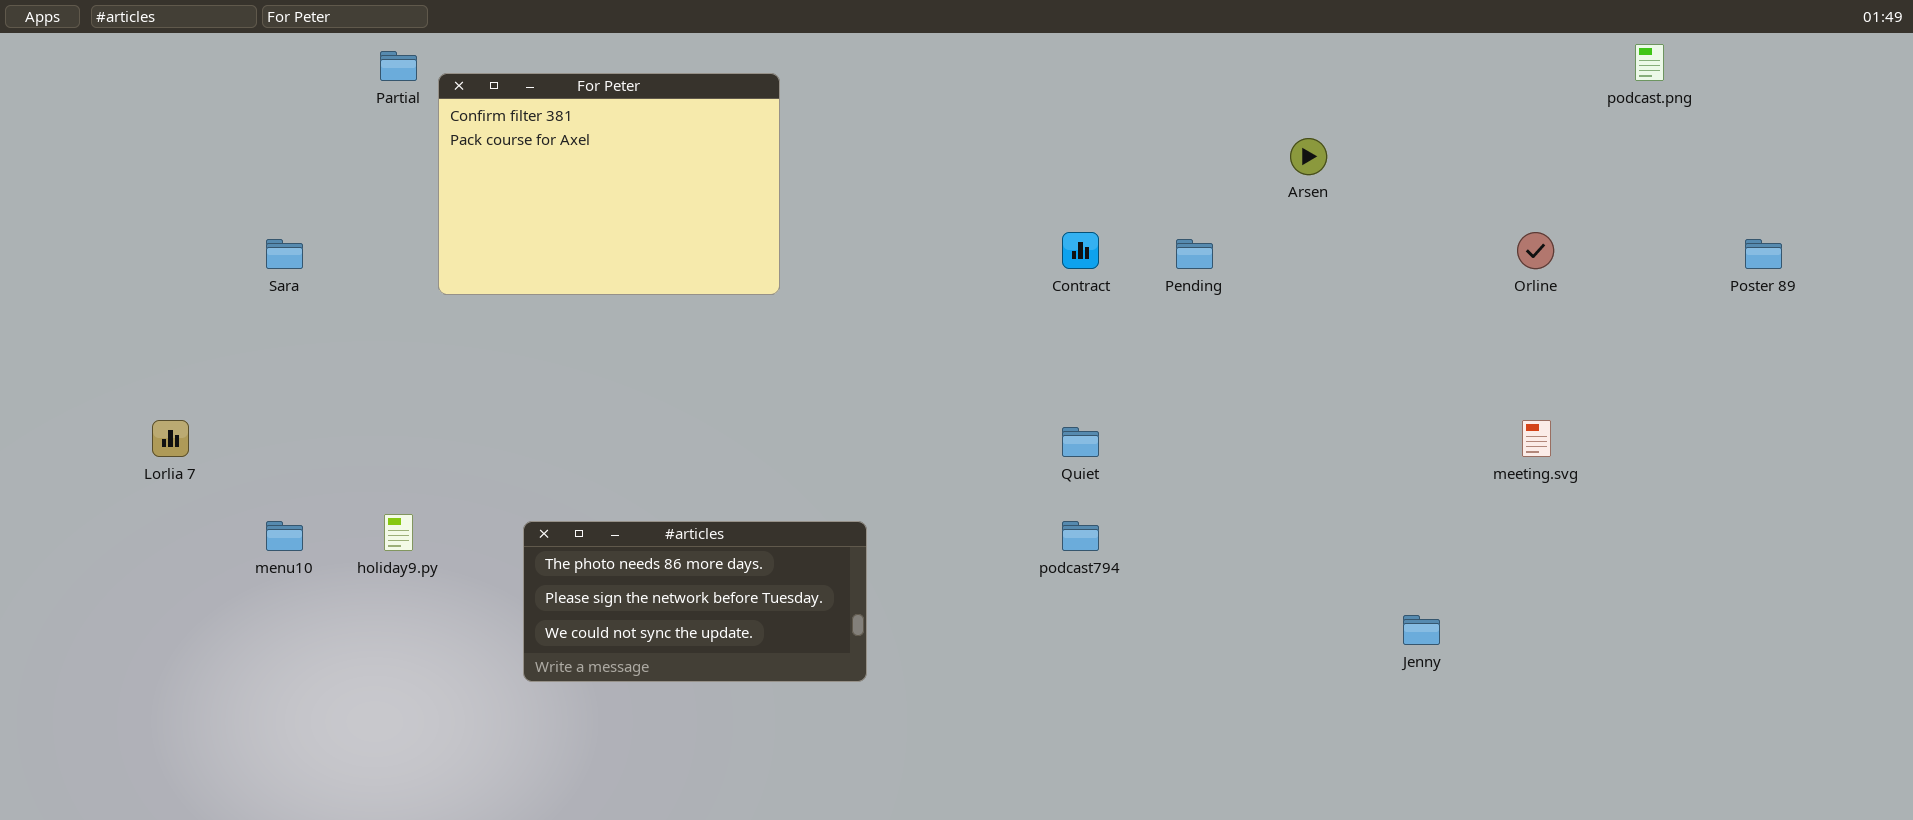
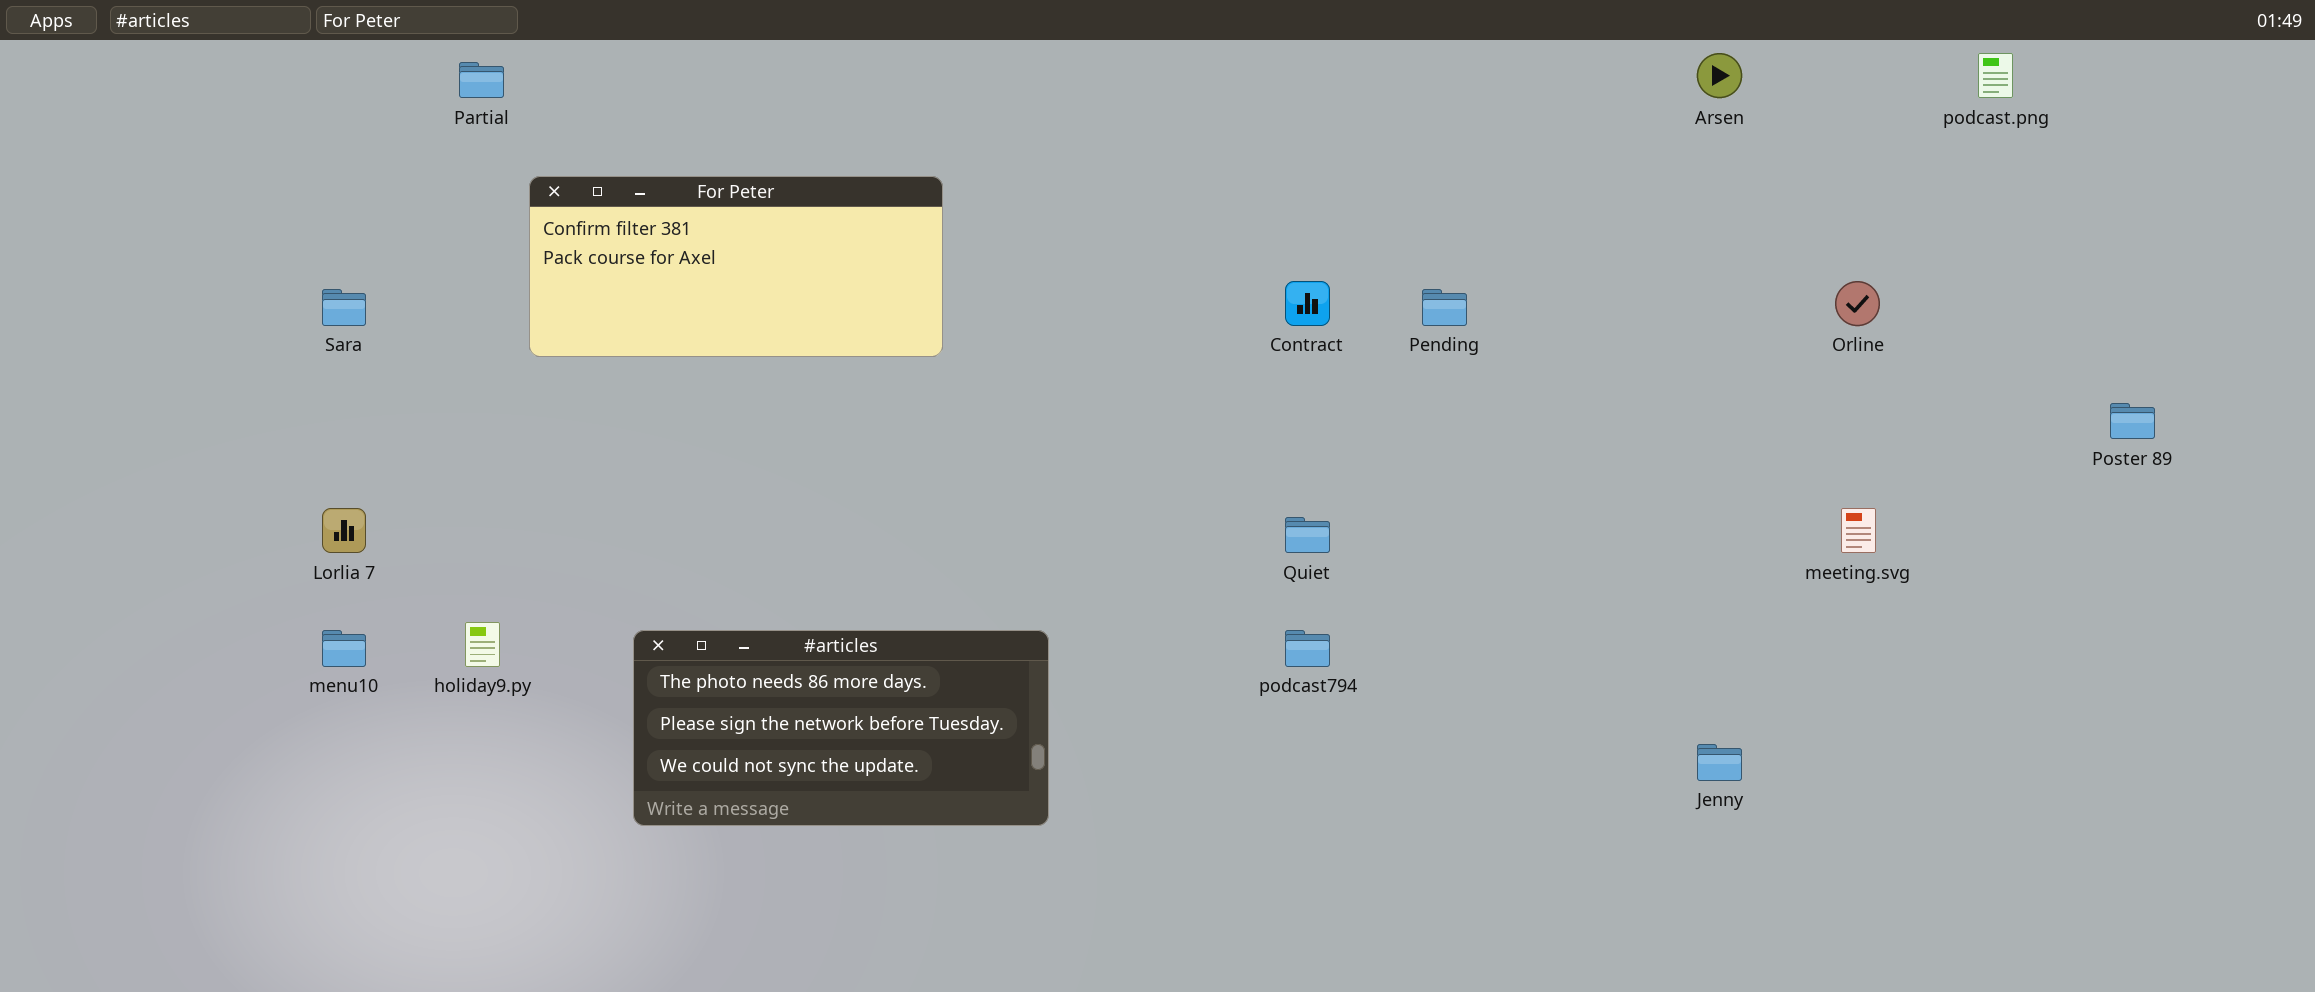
For Peter: [438,73,780,295] -> [529,176,943,357], resized
Arsen: [1290,138,1327,175] -> [1697,53,1742,98], moved
Poster 89: [1745,239,1782,269] -> [2110,403,2155,439], moved
Lorlia 7: [152,420,189,457] -> [322,508,366,553], moved

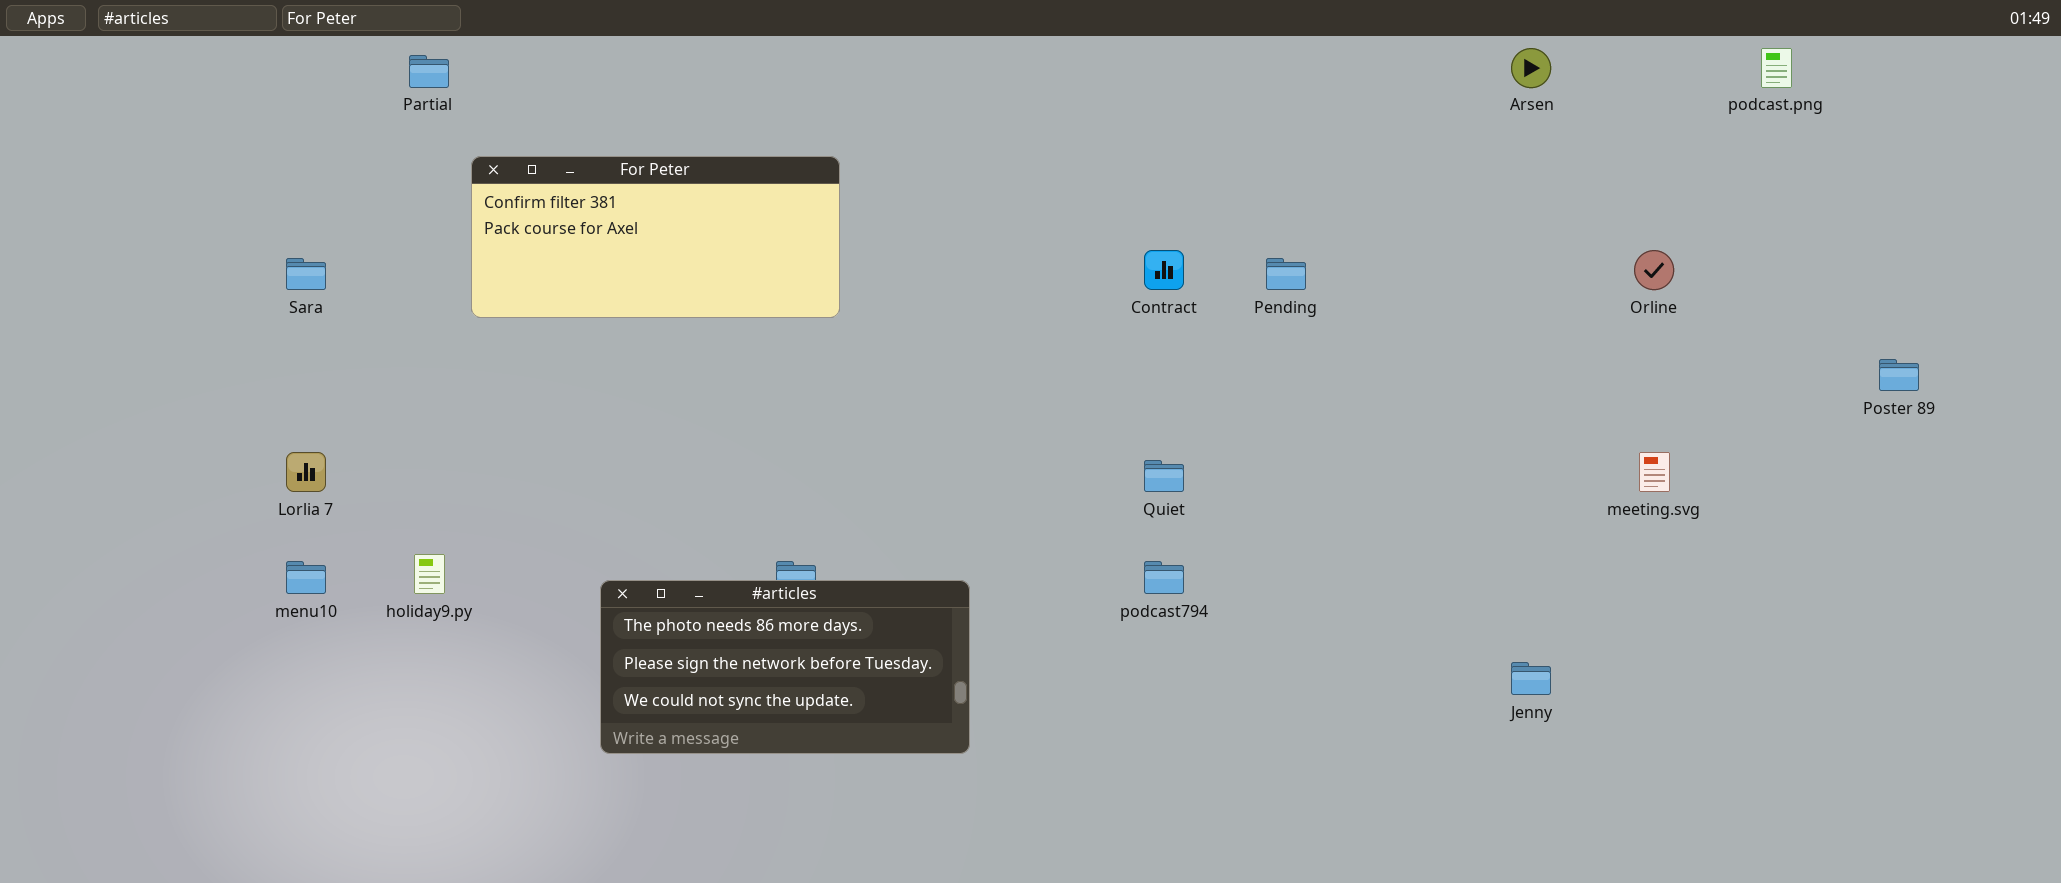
#articles: [633,630,1049,826] -> [600,580,970,754], moved

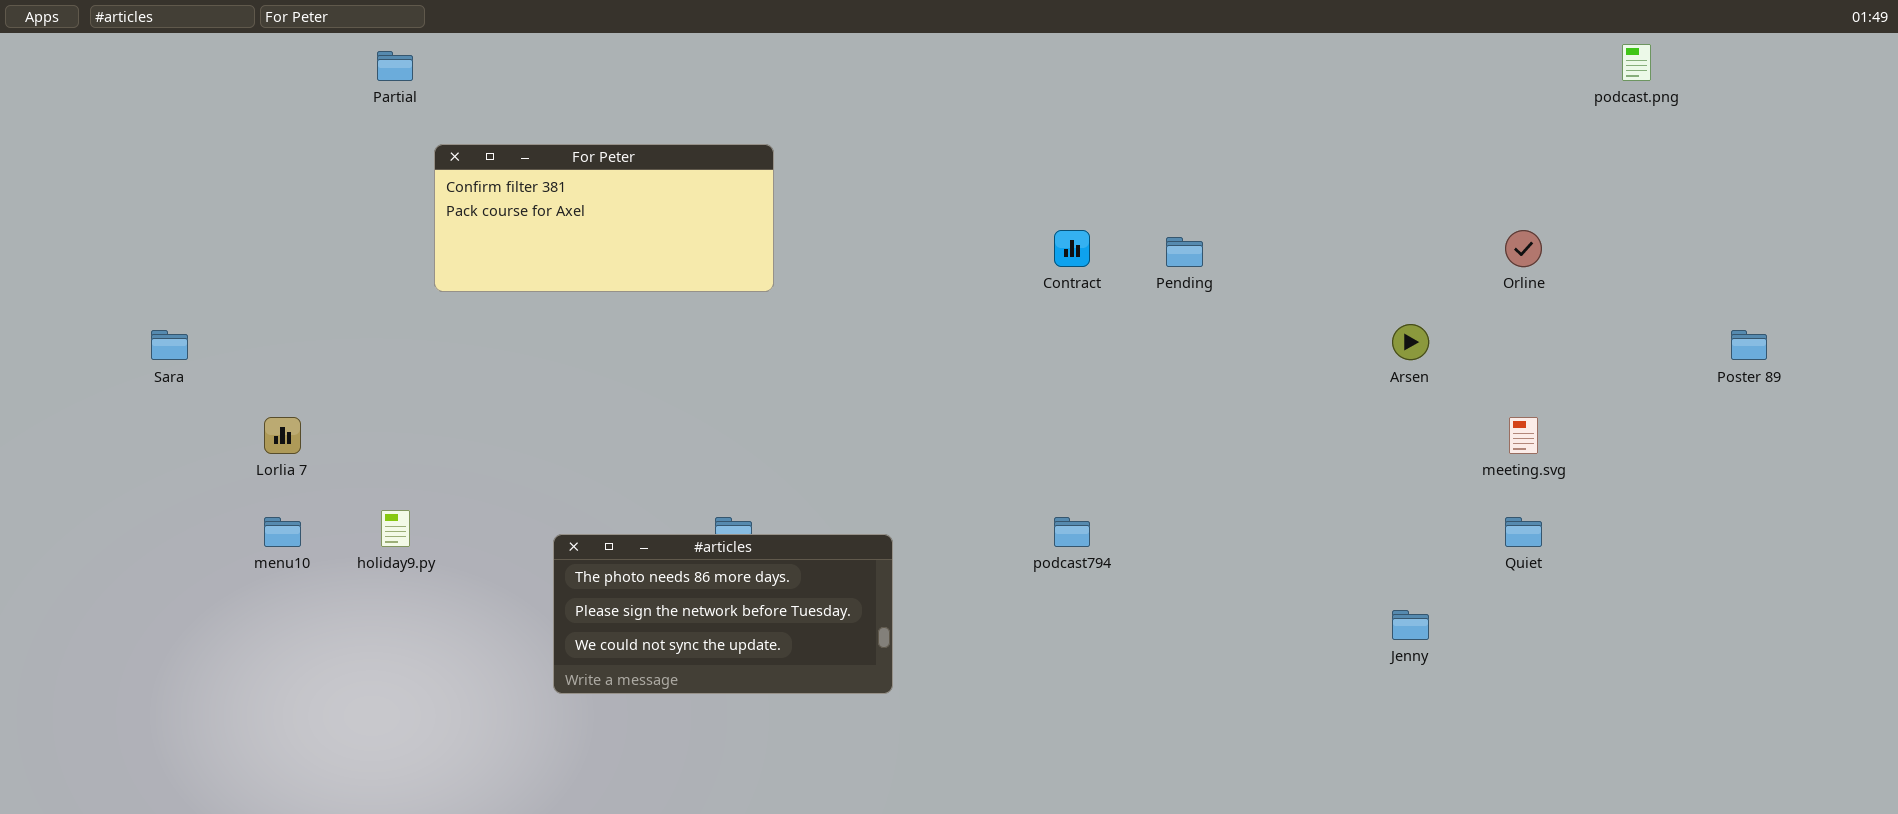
Arsen: [1511,48,1551,88] -> [1392,324,1429,360], moved
Sara: [286,258,326,290] -> [151,330,188,360], moved
Quiet: [1144,460,1184,492] -> [1505,517,1542,547], moved

